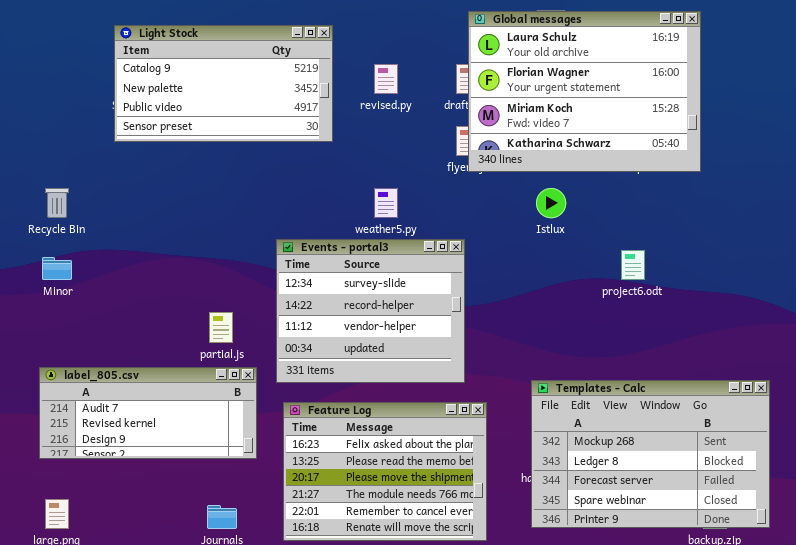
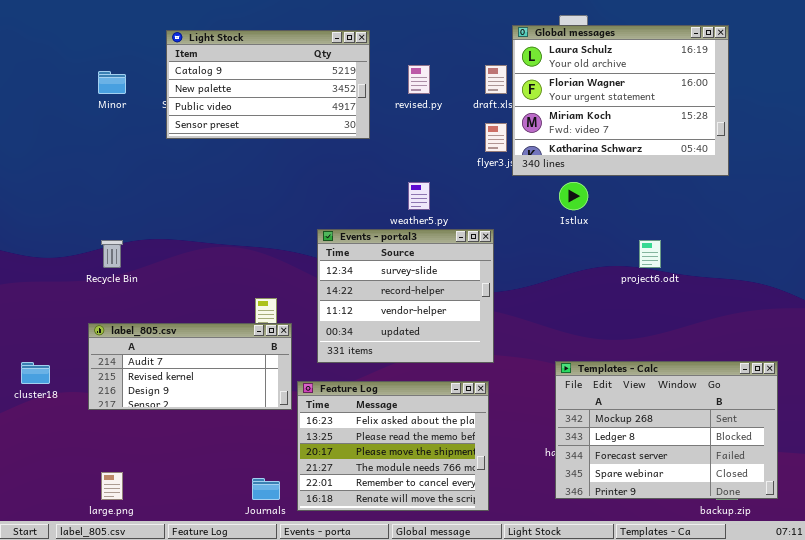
Global messages: [468,11,701,172] -> [512,25,729,176], moved
Recycle Bin: [45,188,69,218] -> [101,240,123,268], moved
Minor: [42,257,72,280] -> [98,71,126,94], moved
label_805.csv: [39,367,257,459] -> [88,323,292,410], moved
Feature Log: [283,402,487,541] -> [297,381,489,511], moved

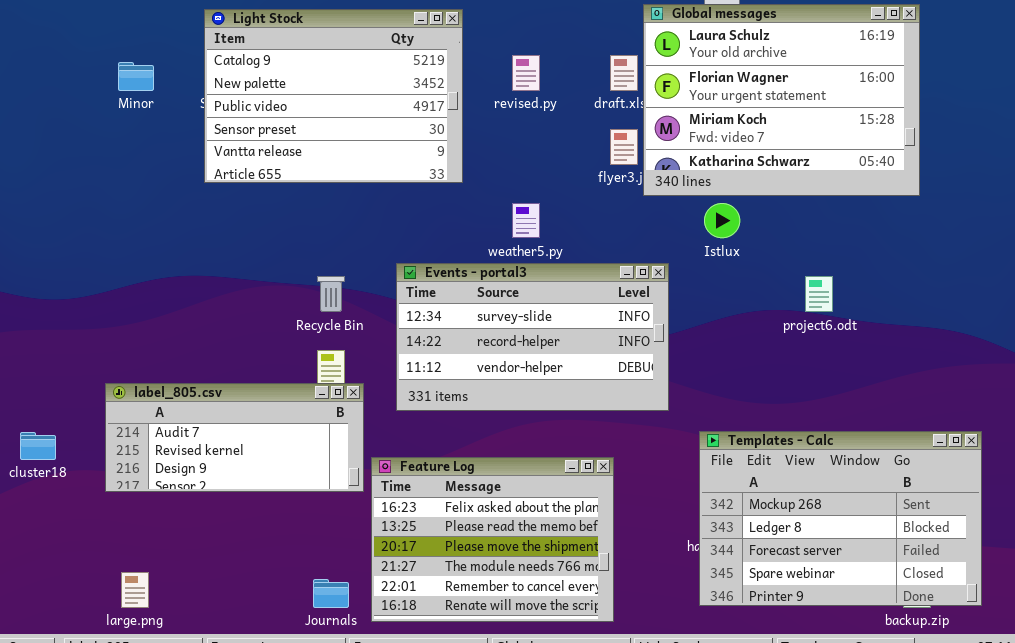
Light Stock: [166,30,370,139] -> [204,9,463,183], resized
Events - portal3: [317,229,494,363] -> [396,263,669,411], resized
Recycle Bin: [101,240,123,268] -> [317,276,345,312], moved

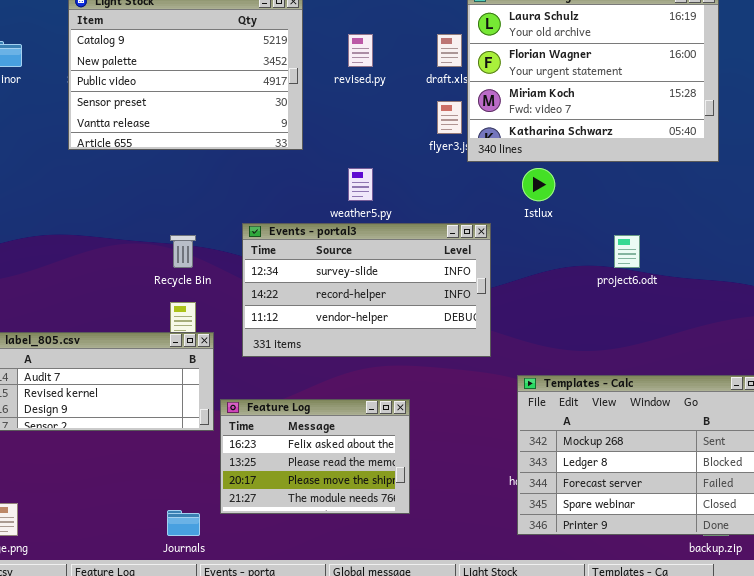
Feature Log: [371,457,614,622] -> [220,399,410,514], resized

